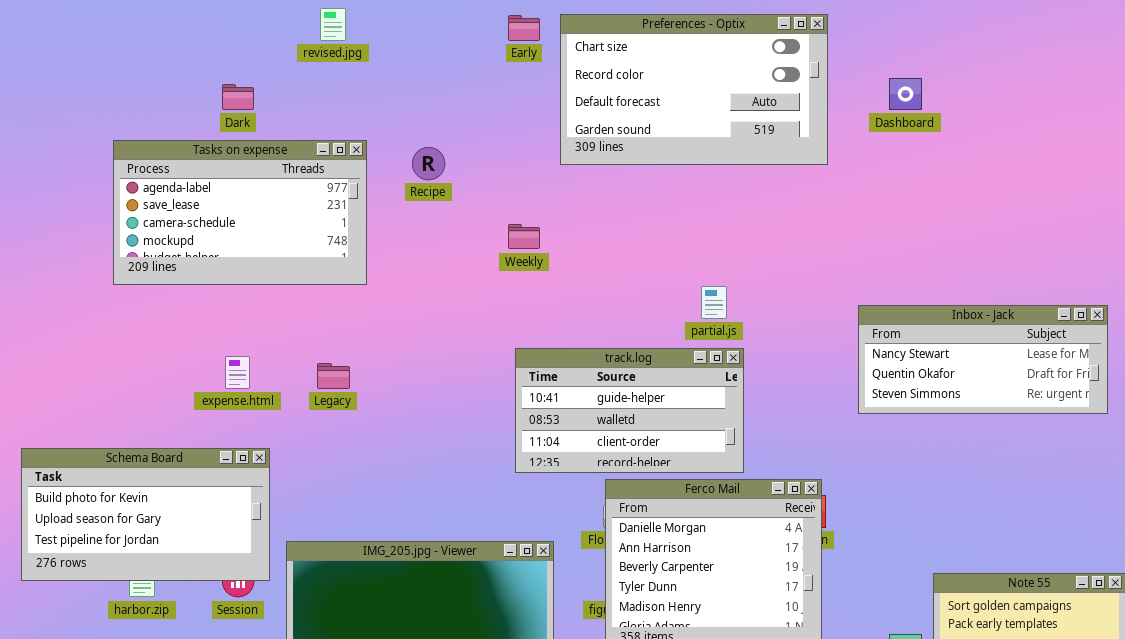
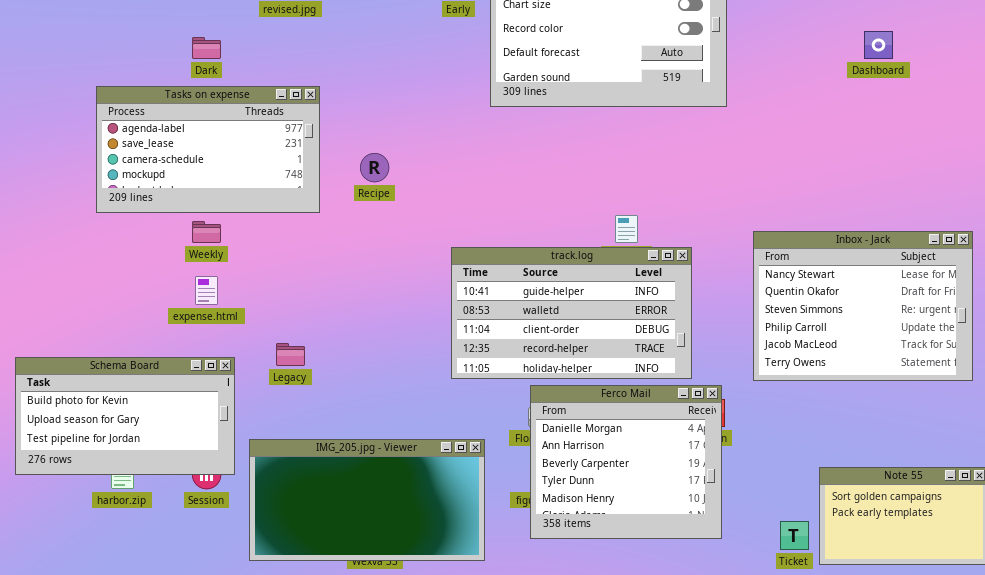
Dashboard: [889,78,922,110] -> [864,31,893,59], moved
Recipe: [412,147,445,180] -> [360,153,389,182], moved
Weekly: [508,224,540,249] -> [192,221,221,243], moved
Inbox - Jack: [858,305,1108,414] -> [753,231,973,381], resized
track.log: [515,348,744,473] -> [451,247,692,379], resized
Legacy: [317,363,350,389] -> [276,343,305,366], moved

